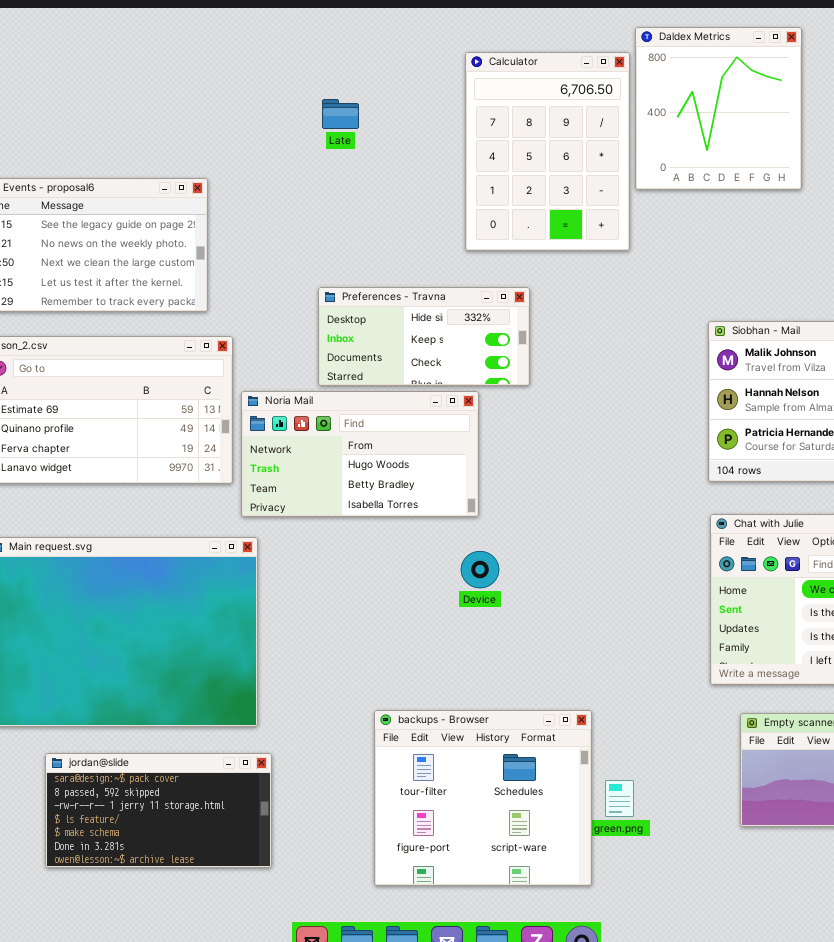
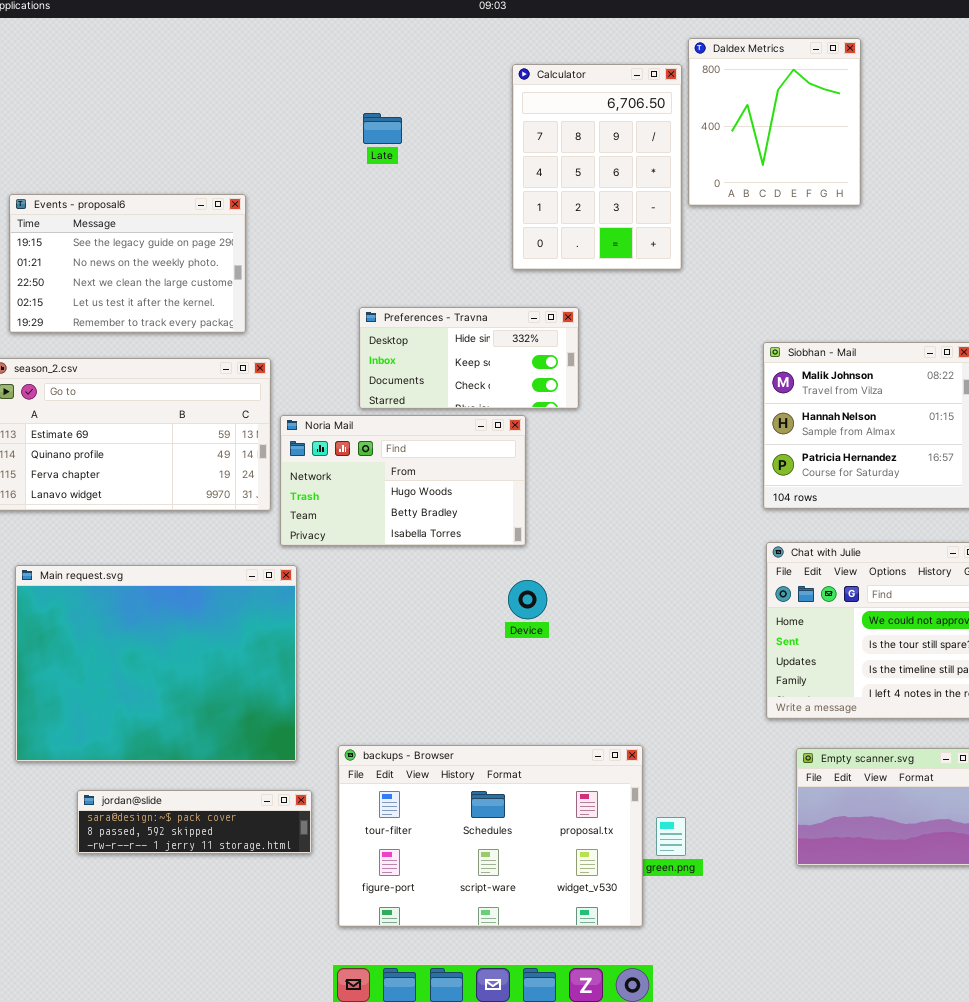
backups - Browser: [374,710,592,886] -> [338,745,643,927], resized
jordan@slide: [45,753,272,868] -> [77,790,312,854], resized

